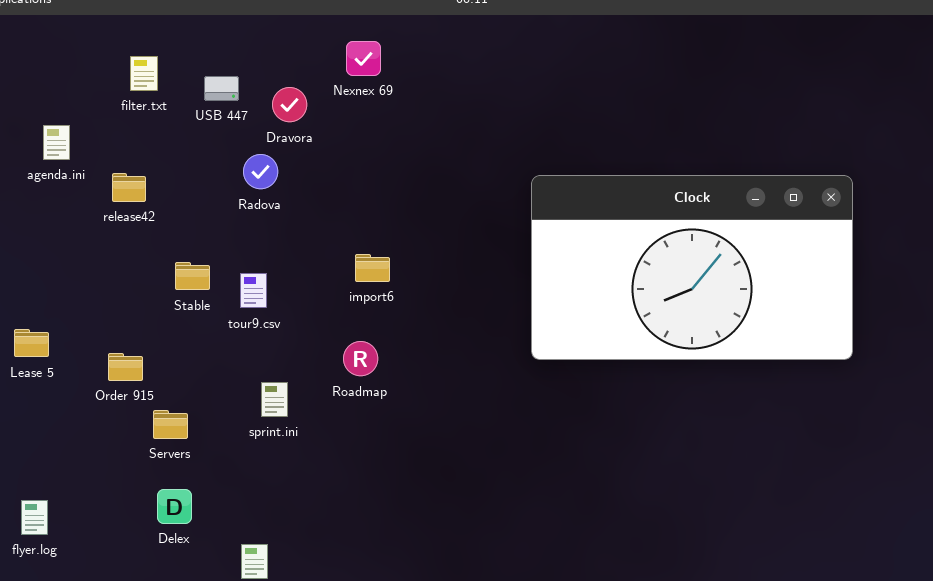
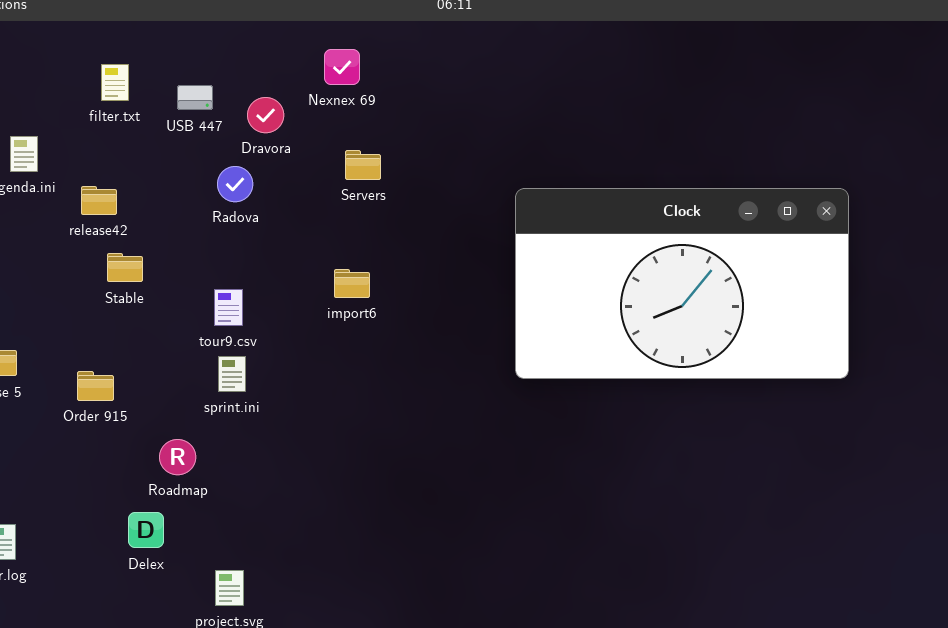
Stable: [175,262,210,290] -> [107,253,143,282], moved
Roadmap: [343,341,378,376] -> [159,439,196,475], moved
sprint.ini: [261,382,288,417] -> [218,356,246,392], moved
Servers: [153,410,188,439] -> [345,150,381,180], moved

